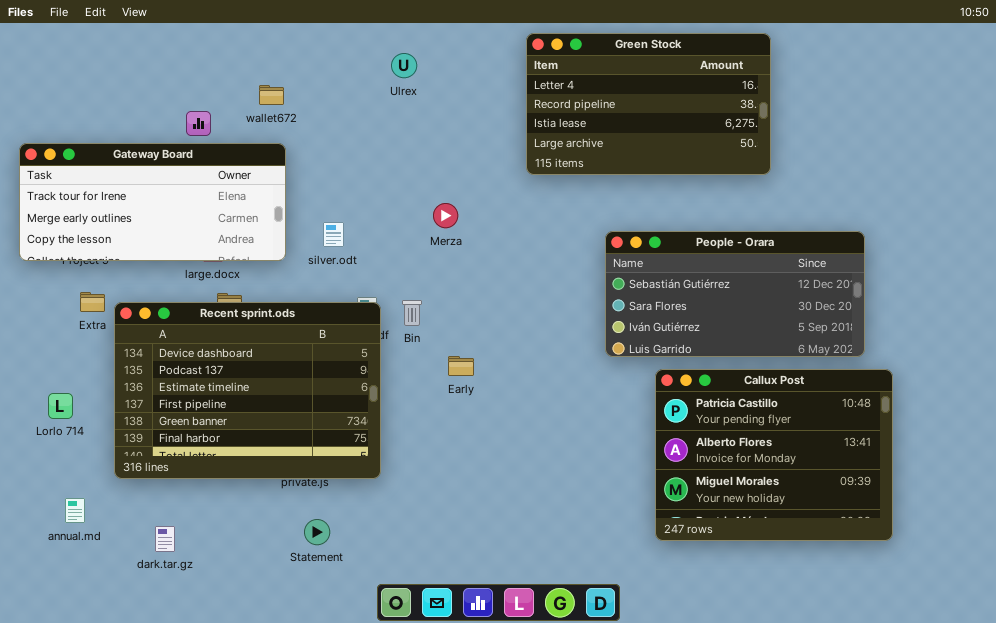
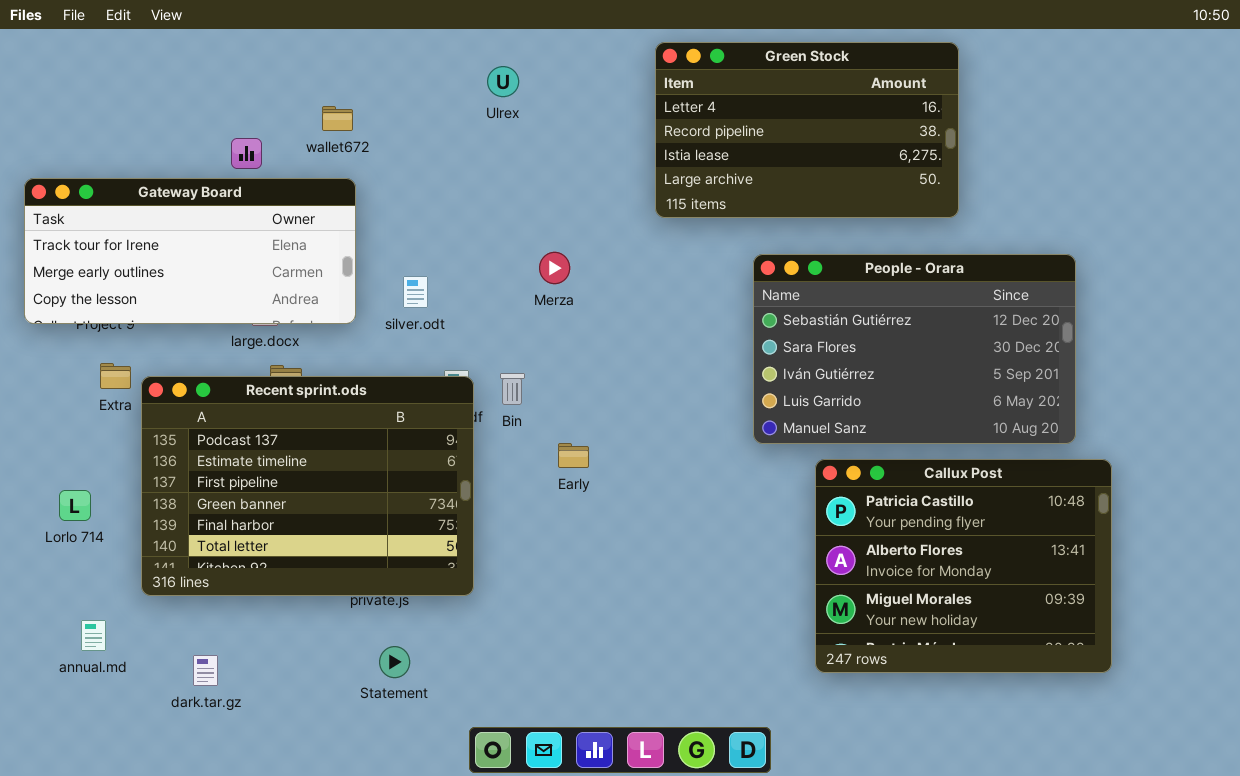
People - Orara: [605,231,865,357] -> [753,254,1076,444], resized
Recent sprint.ods: [114,302,381,479] -> [141,376,474,596], scrolled down 1 row

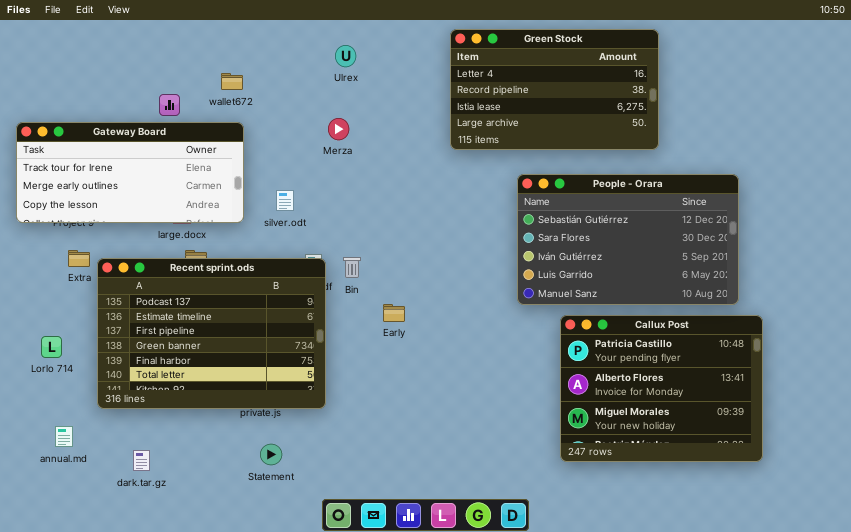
Merza: [539,252,570,284] -> [328,118,349,140], moved

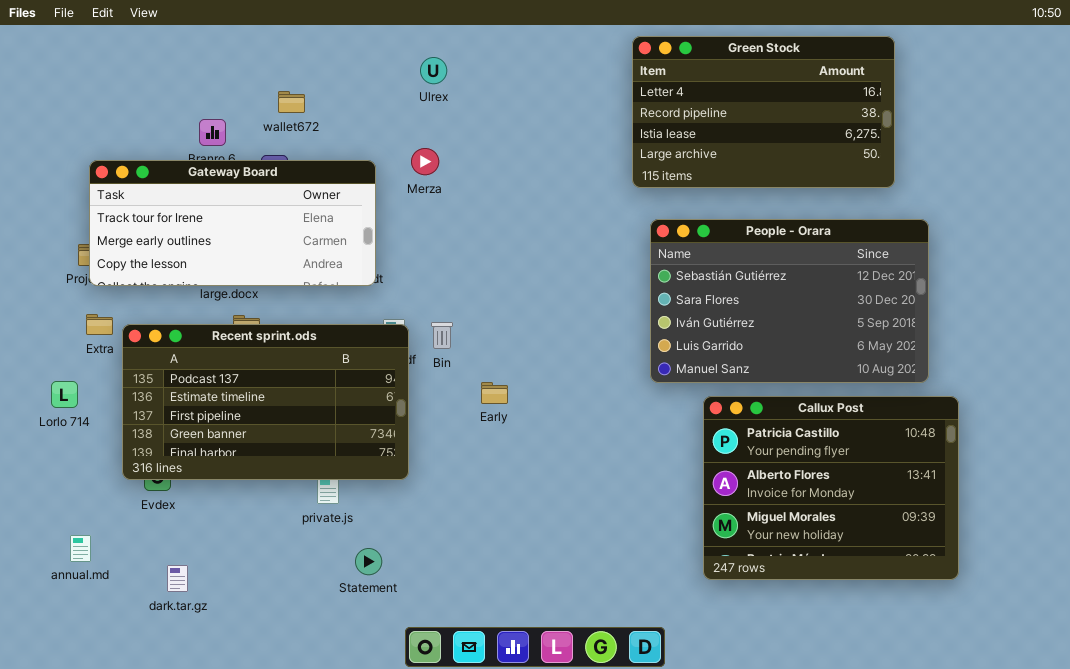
Green Stock: [450,29,659,150] -> [632,36,895,188], moved
Gateway Board: [16,122,244,223] -> [89,160,376,286], moved
Recent sprint.ods: [97,258,326,409] -> [122,324,409,480], resized
Lorlo 714: [41,336,62,358] -> [51,381,78,408], moved
Statement: [260,444,282,465] -> [355,548,382,575], moved

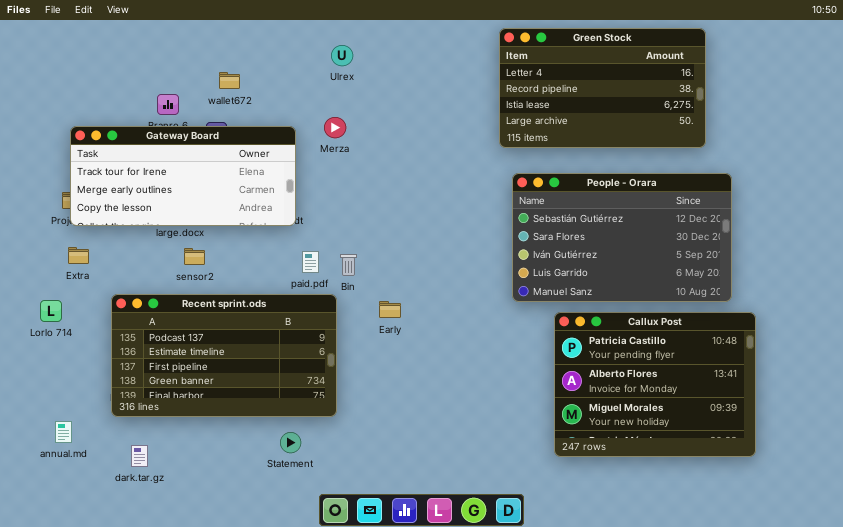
Recent sprint.ods: [122,324,409,480] -> [111,294,337,417], moved

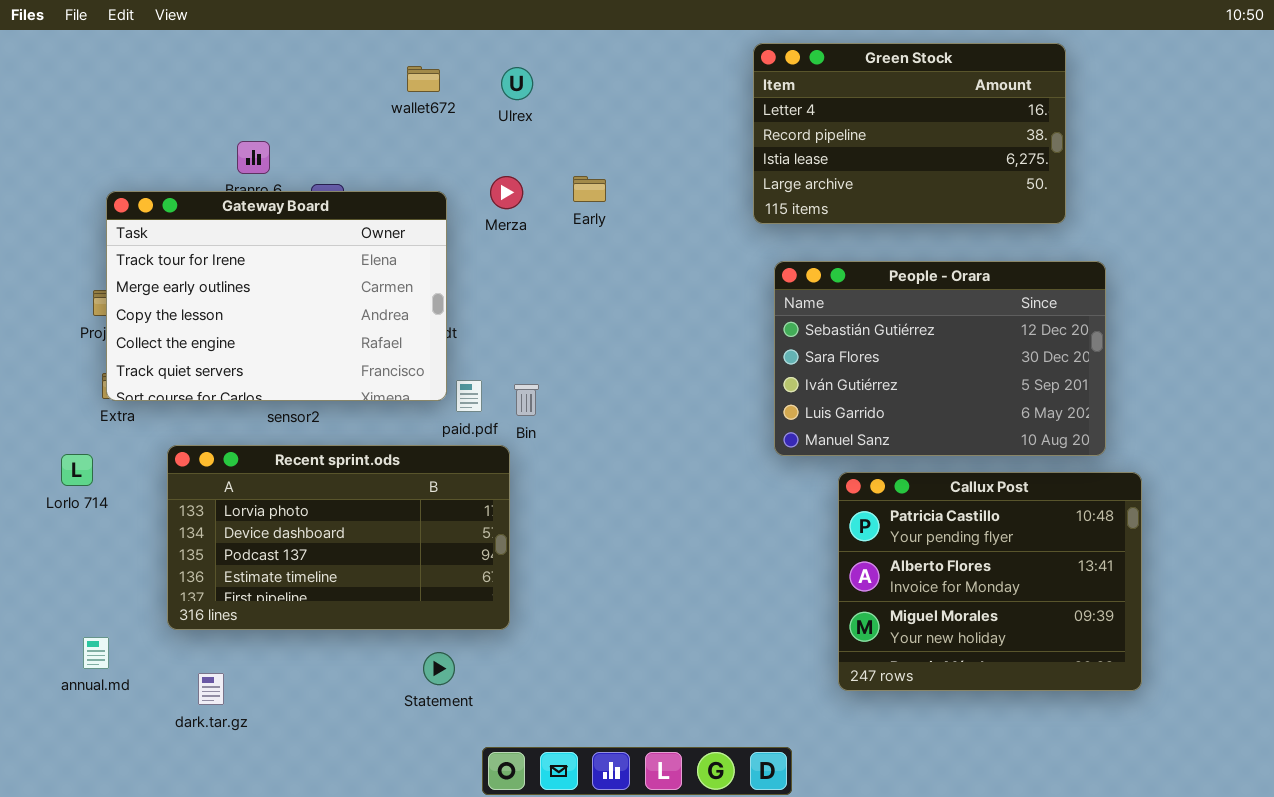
wallet672: [219,72,240,89] -> [407,66,440,92], moved
Gateway Board: [70,126,296,226] -> [106,191,447,401], resized
Recent sprint.ods: [111,294,337,417] -> [167,445,510,630], scrolled up 2 rows
Early: [379,301,401,318] -> [573,176,606,202], moved

